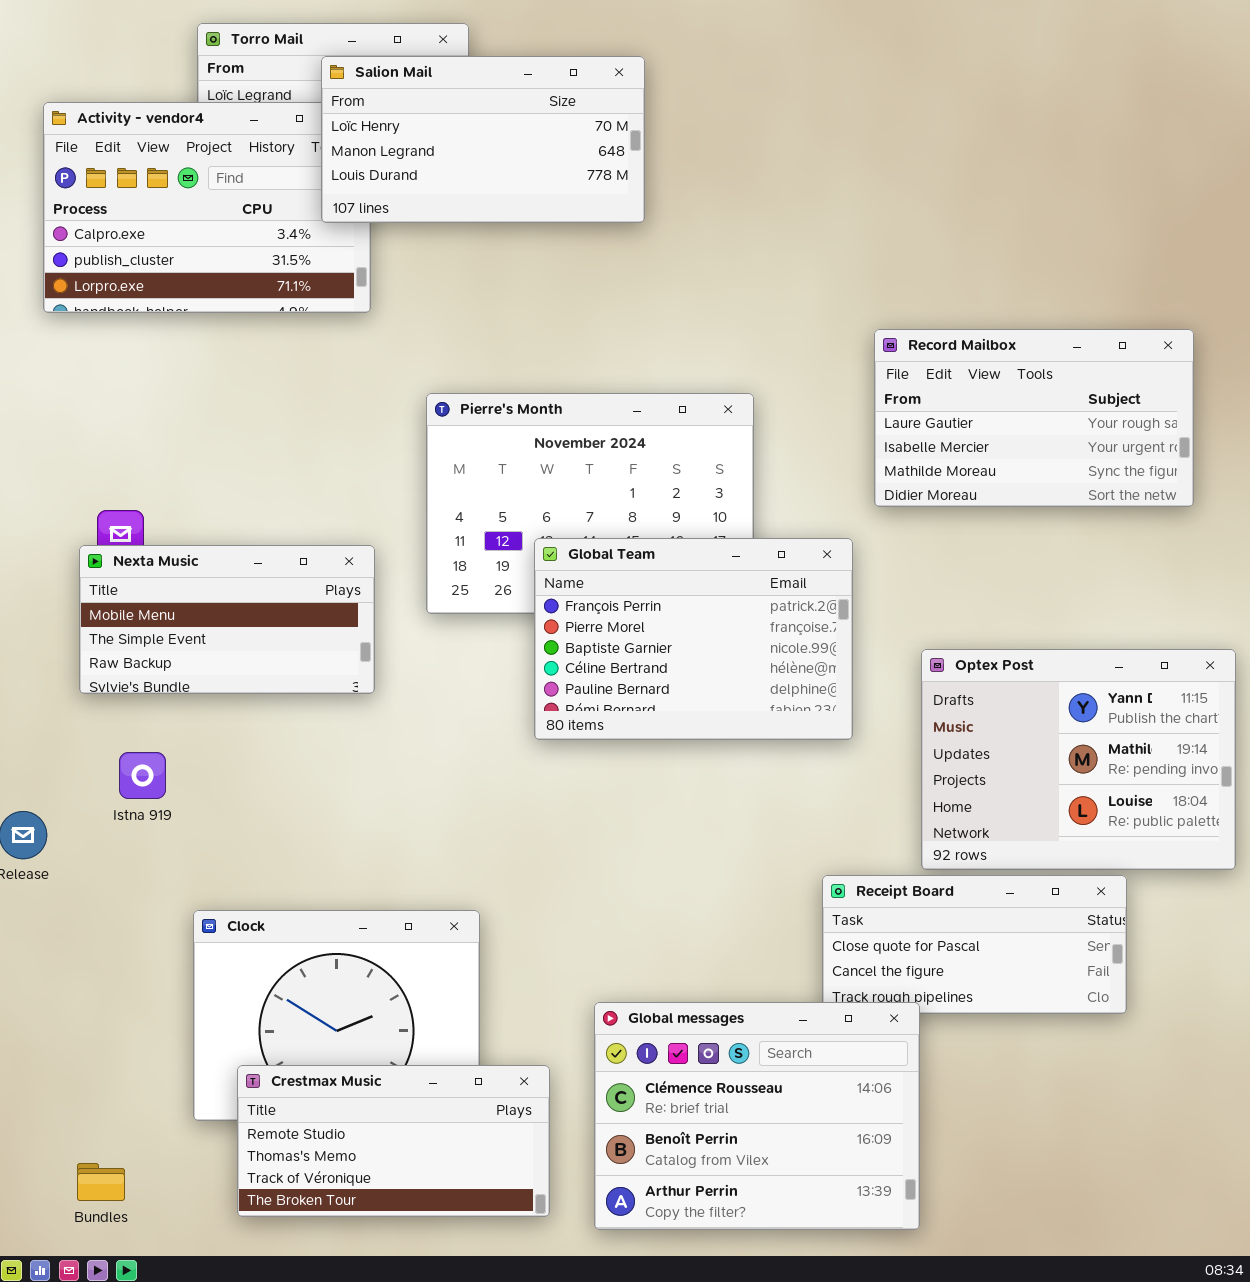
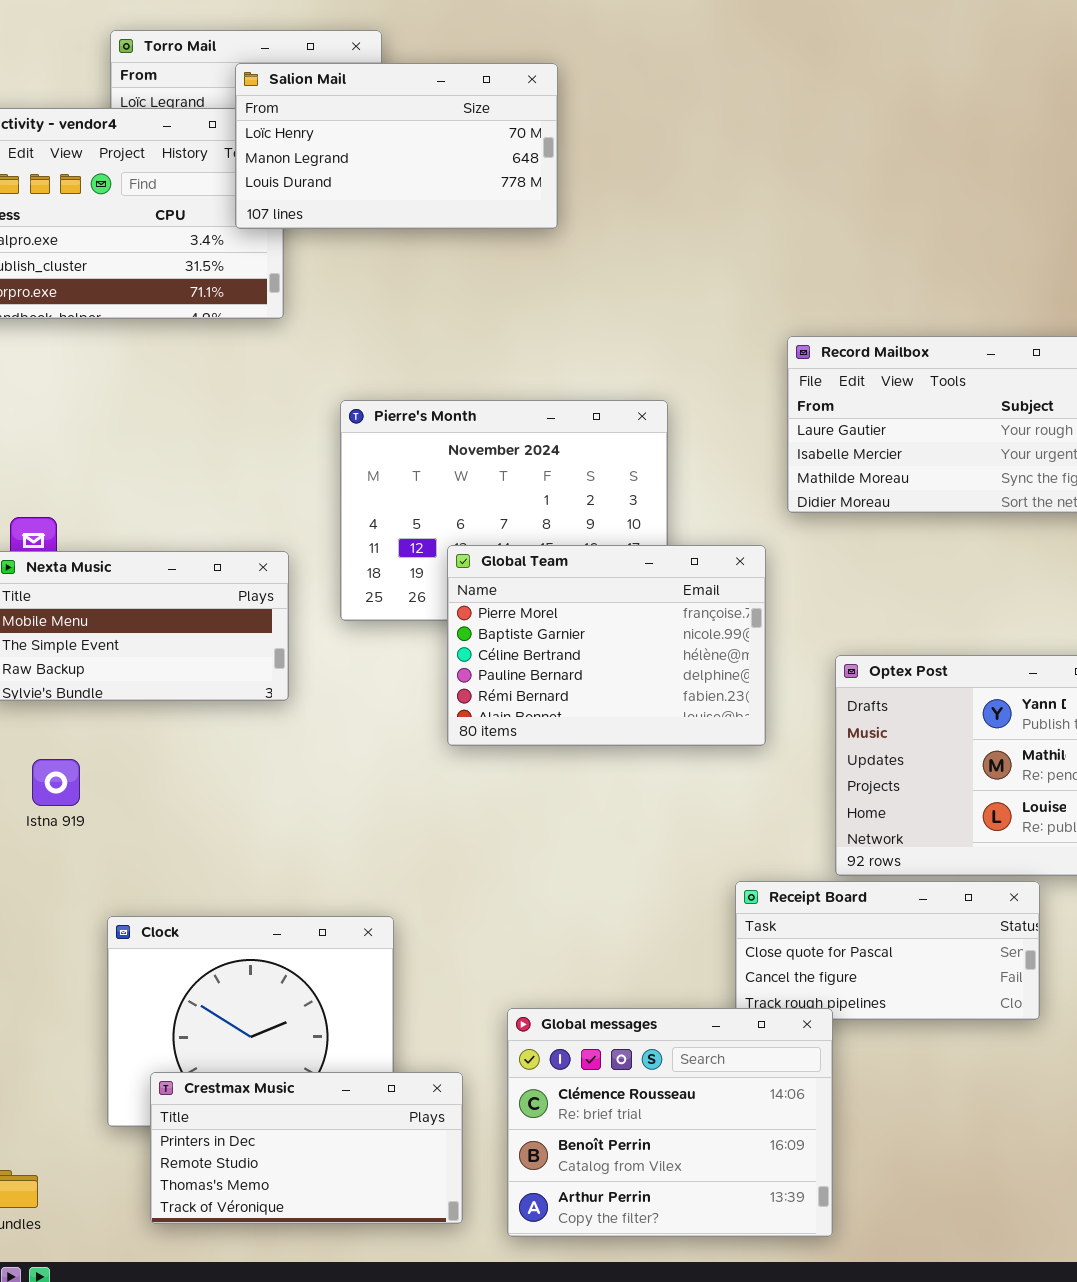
Global Team: [534,538,853,740] -> [447,545,766,746], scrolled down 1 row
Crestmax Music: [237,1065,550,1217] -> [150,1072,463,1224], scrolled up 1 row

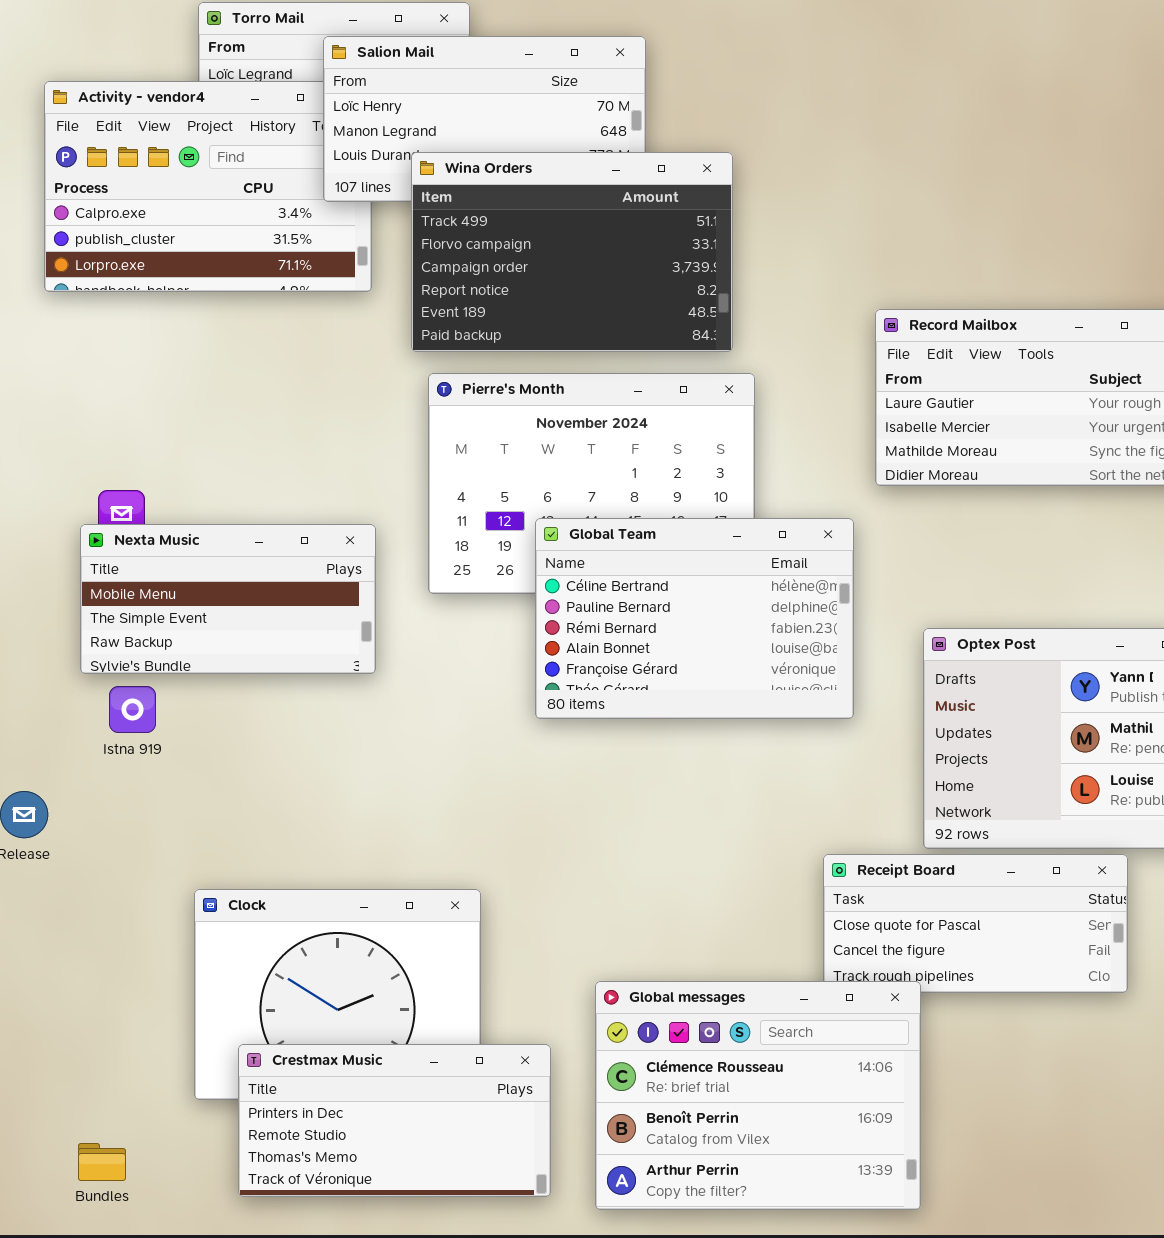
Wina Orders: none -> [411,152,733,352], opened
Global Team: [447,545,766,746] -> [535,518,854,719], scrolled down 2 rows
Istna 919: [32,759,80,806] -> [109,686,156,733], moved

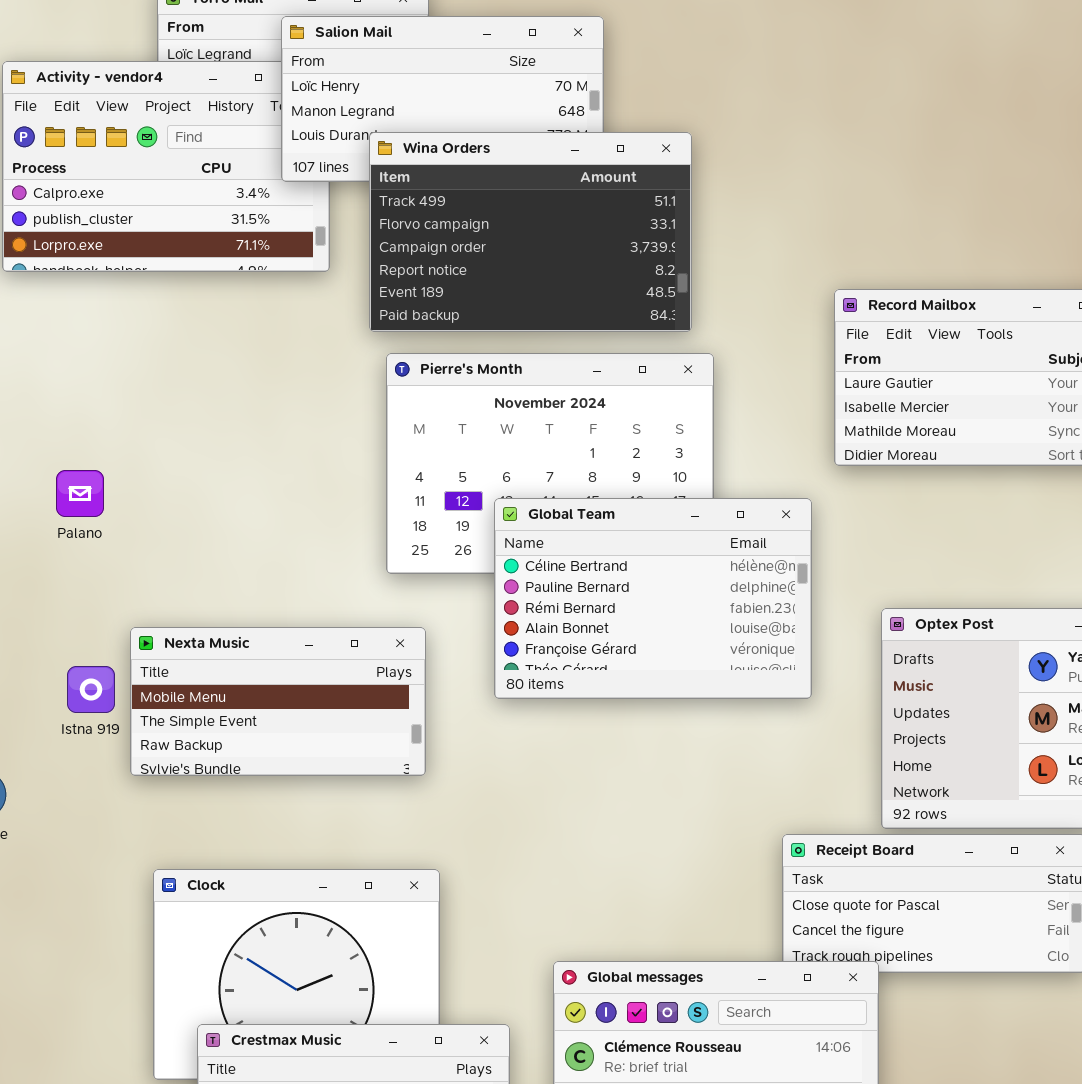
Nexta Music: [80,524,376,674] -> [130,627,426,776], moved

